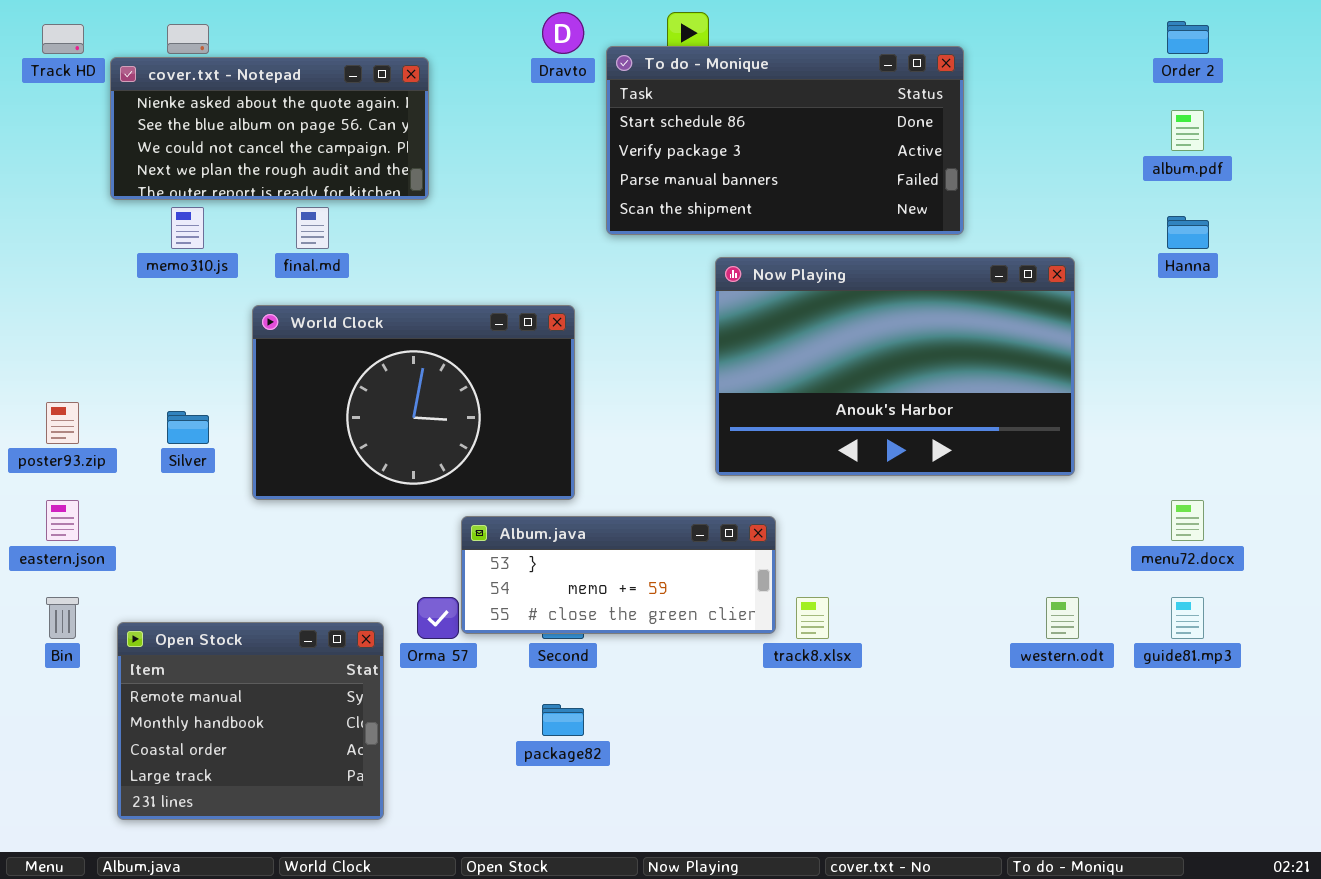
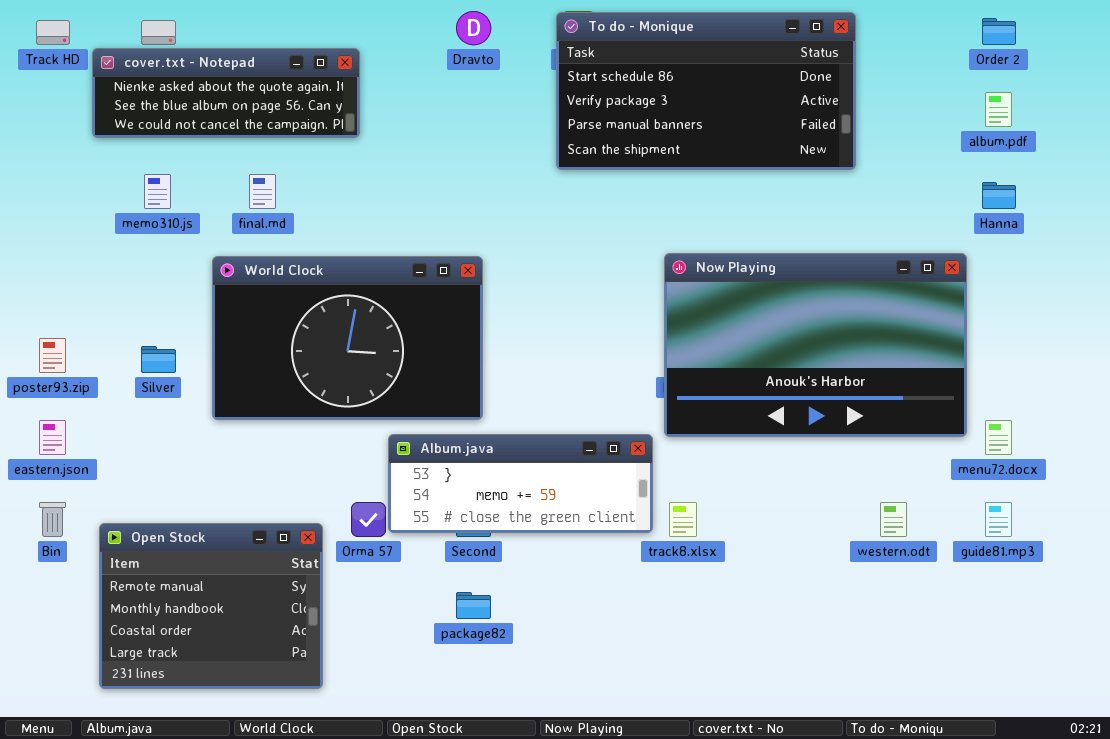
To do - Monique: [606,46,964,235] -> [556,12,856,170], moved
cover.txt - Notepad: [110,57,429,200] -> [92,48,360,138], resized
Now Playing: [715,257,1075,476] -> [664,253,967,437], moved

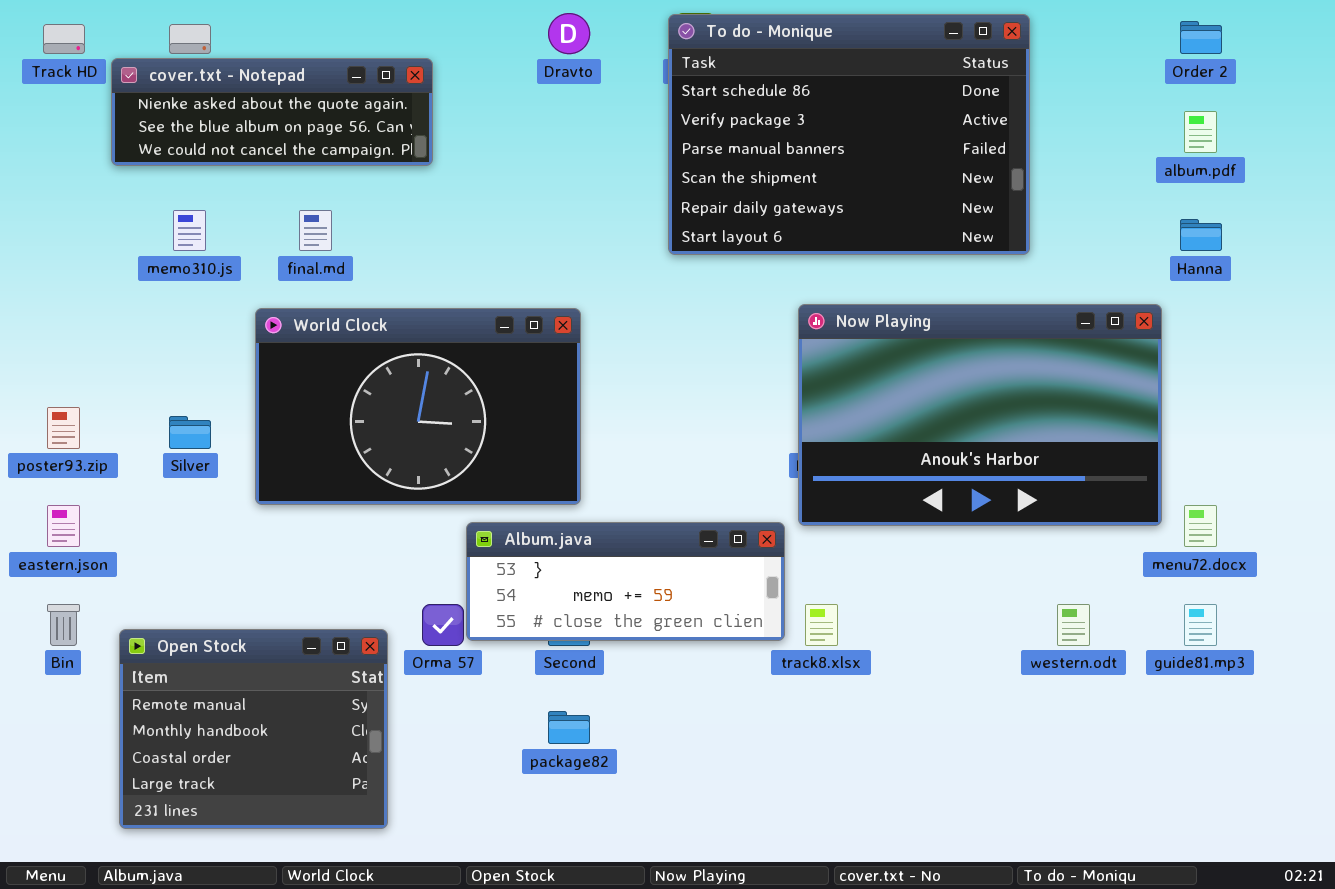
To do - Monique: [556,12,856,170] -> [668,14,1030,255], resized

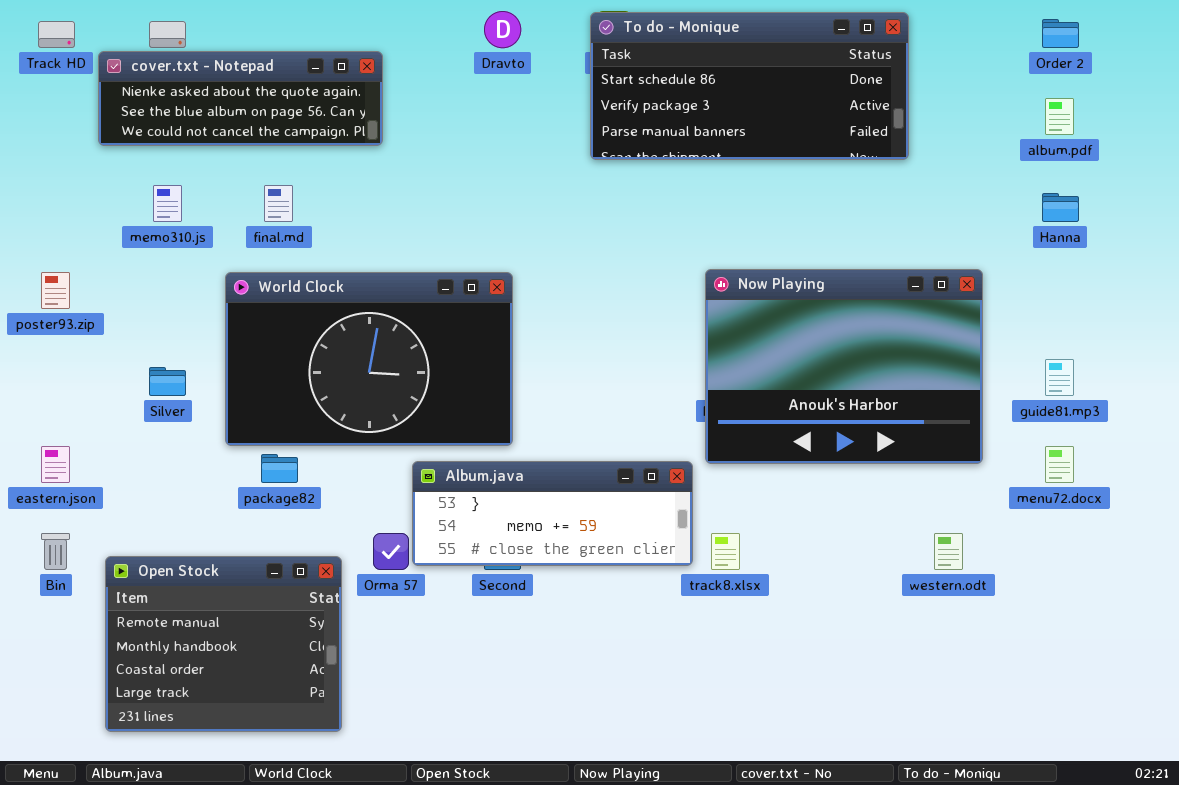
To do - Monique: [668,14,1030,255] -> [590,12,909,160], resized
Now Playing: [798,304,1162,526] -> [705,269,983,464], resized
poster93.zip: [47,407,80,449] -> [41,272,70,309], moved
guide81.mp3: [1184,604,1217,646] -> [1045,359,1074,396], moved
package82: [548,711,590,744] -> [261,454,298,483], moved

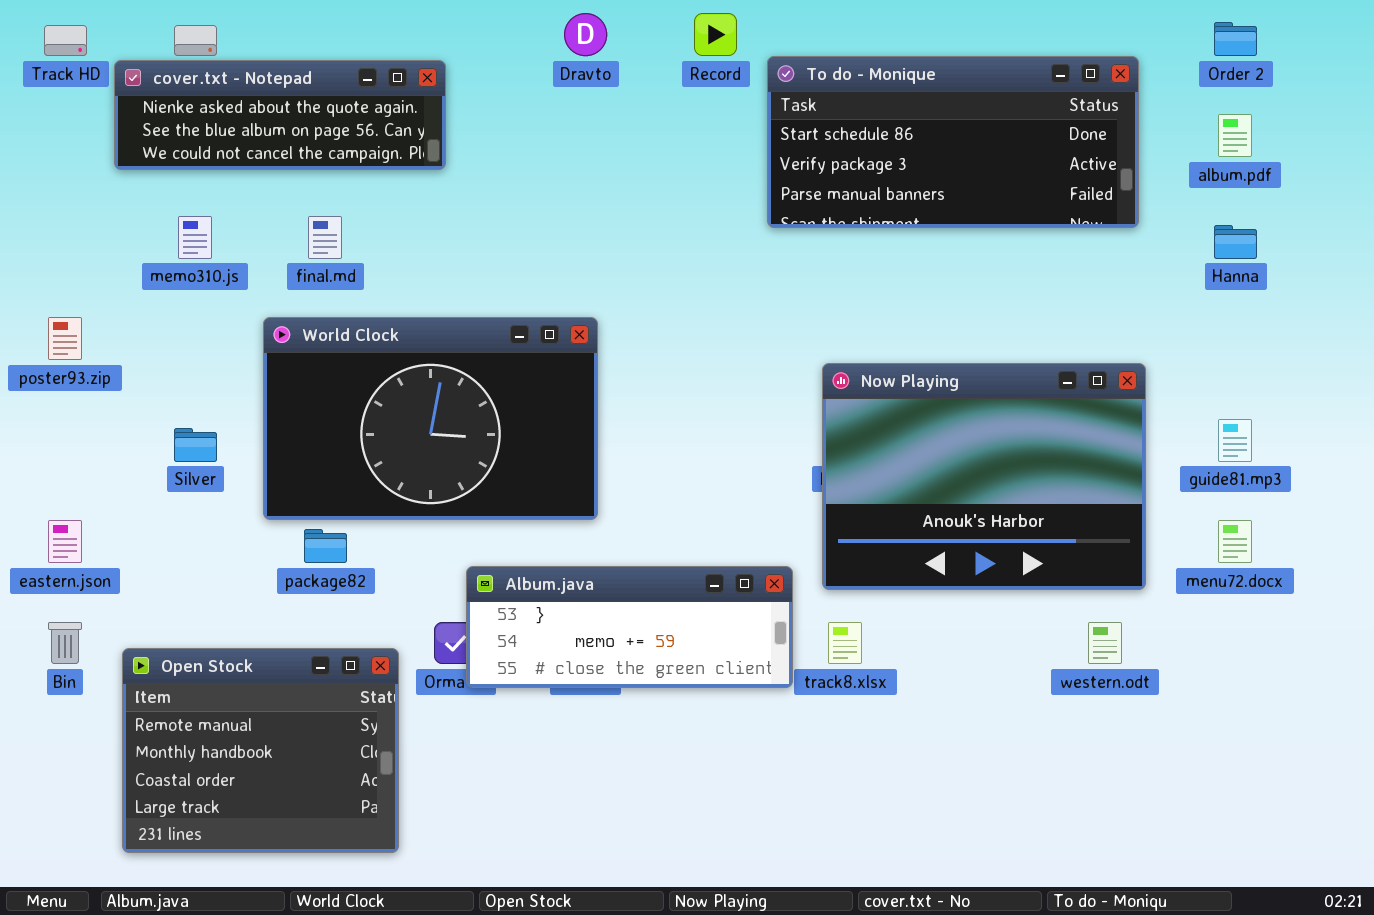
To do - Monique: [590,12,909,160] -> [767,56,1139,228], moved
Now Playing: [705,269,983,464] -> [822,363,1146,590], moved
Album.java: [412,461,693,566] -> [466,566,793,688], moved

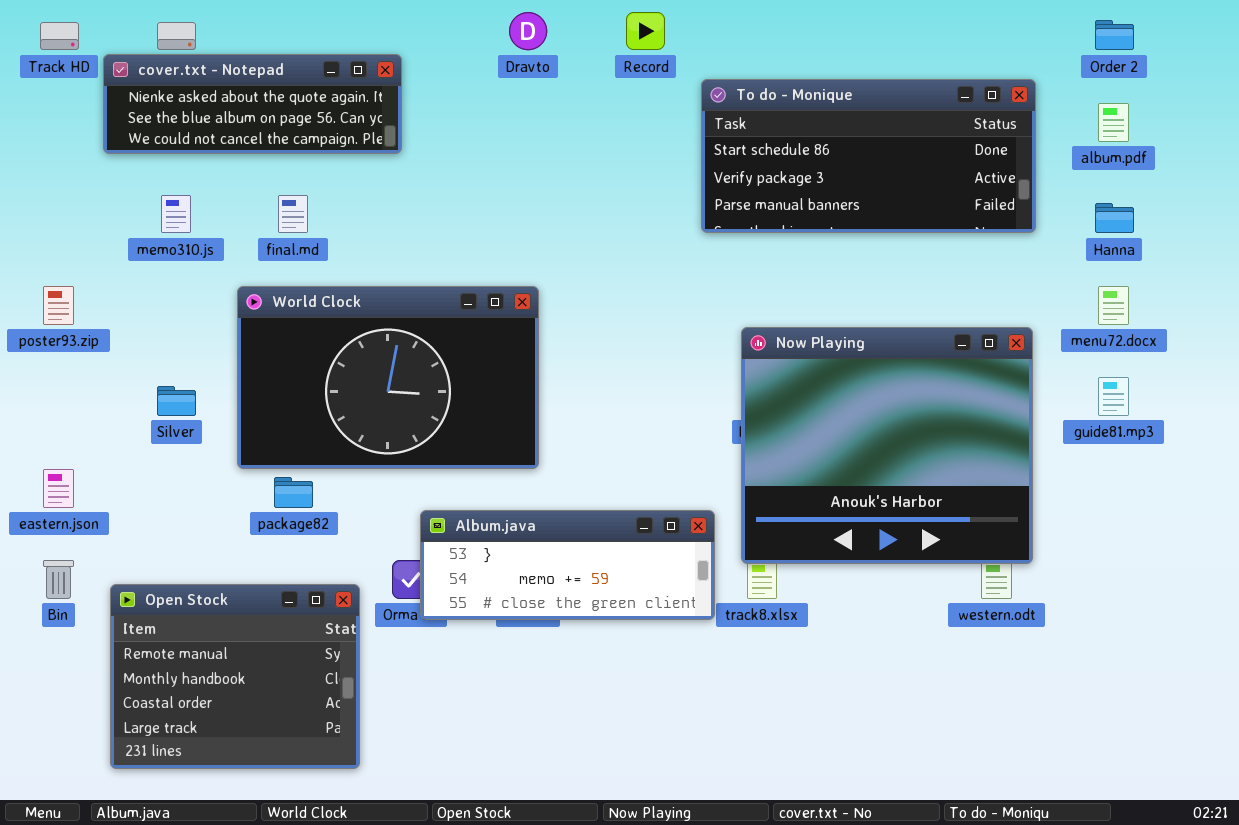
To do - Monique: [767,56,1139,228] -> [701,79,1036,233], moved
Now Playing: [822,363,1146,590] -> [741,327,1033,564], resized
menu72.docx: [1218,520,1252,563] -> [1098,286,1129,325], moved

